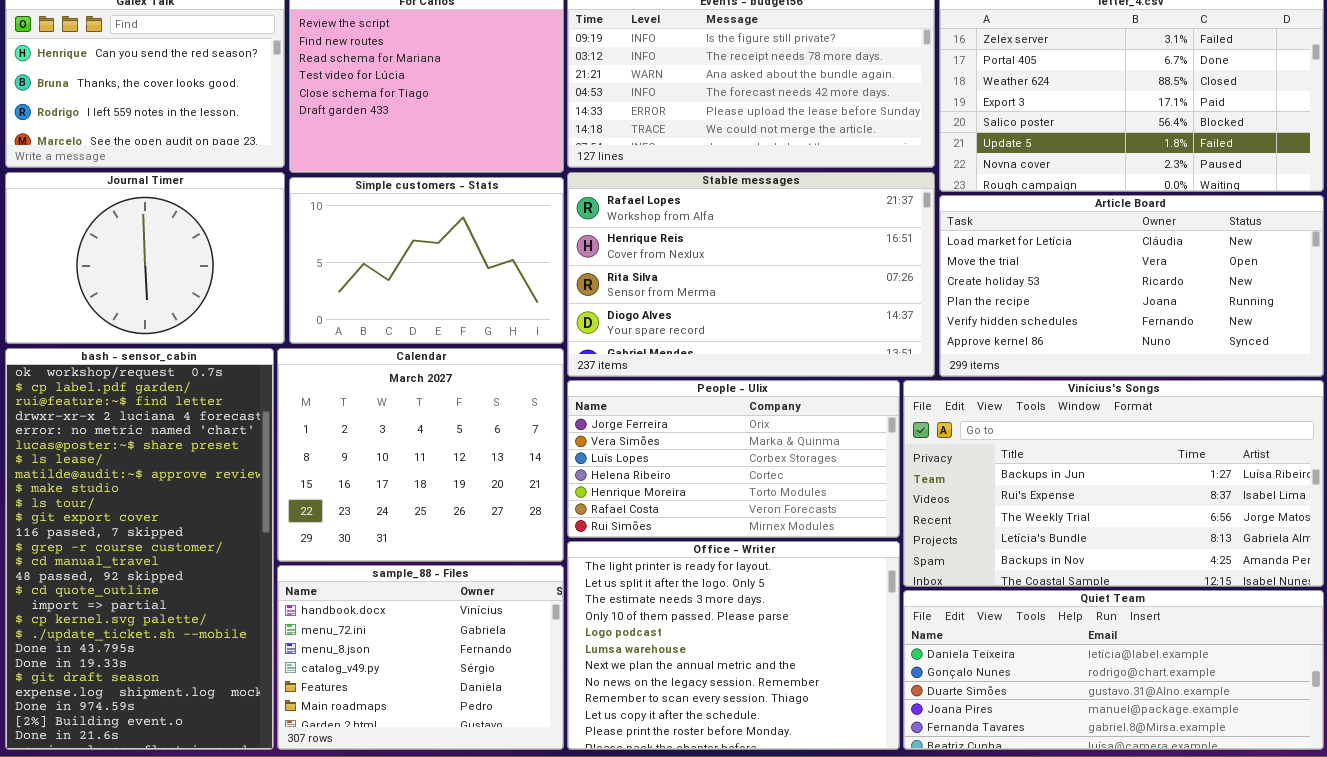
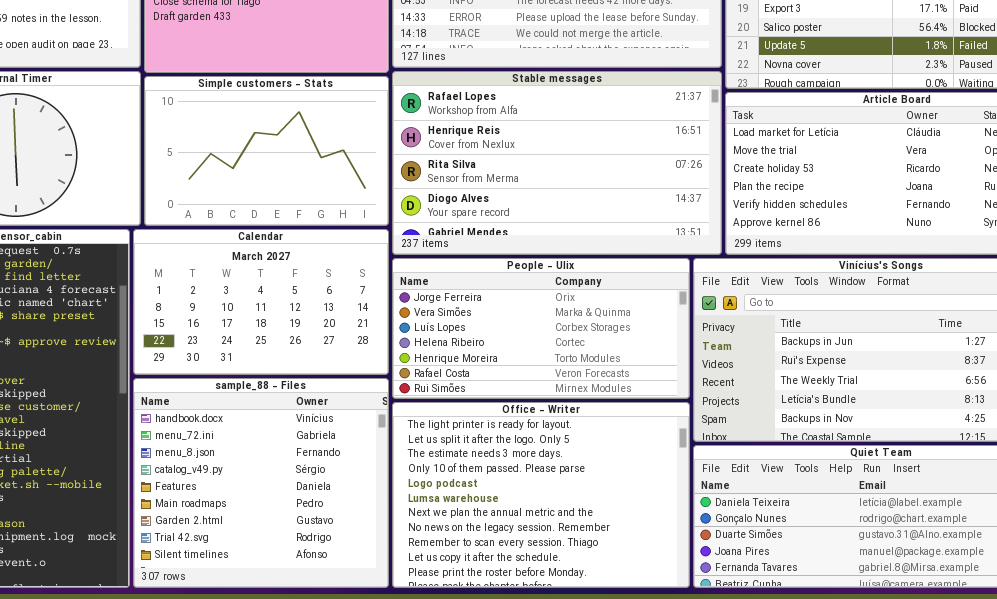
Calendar: [277,348,564,562] -> [133,229,389,375], resized
sample_88 - Files: [277,565,564,750] -> [133,378,389,588], resized

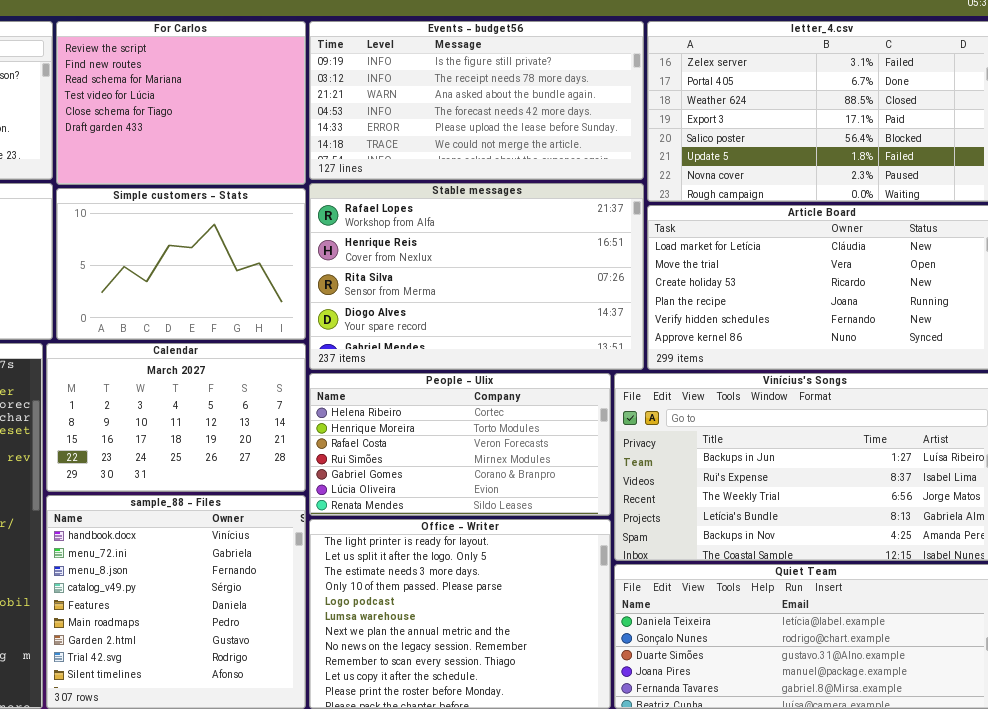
People - Ulix: [392,258,690,399] -> [309,373,611,516], scrolled down 3 rows

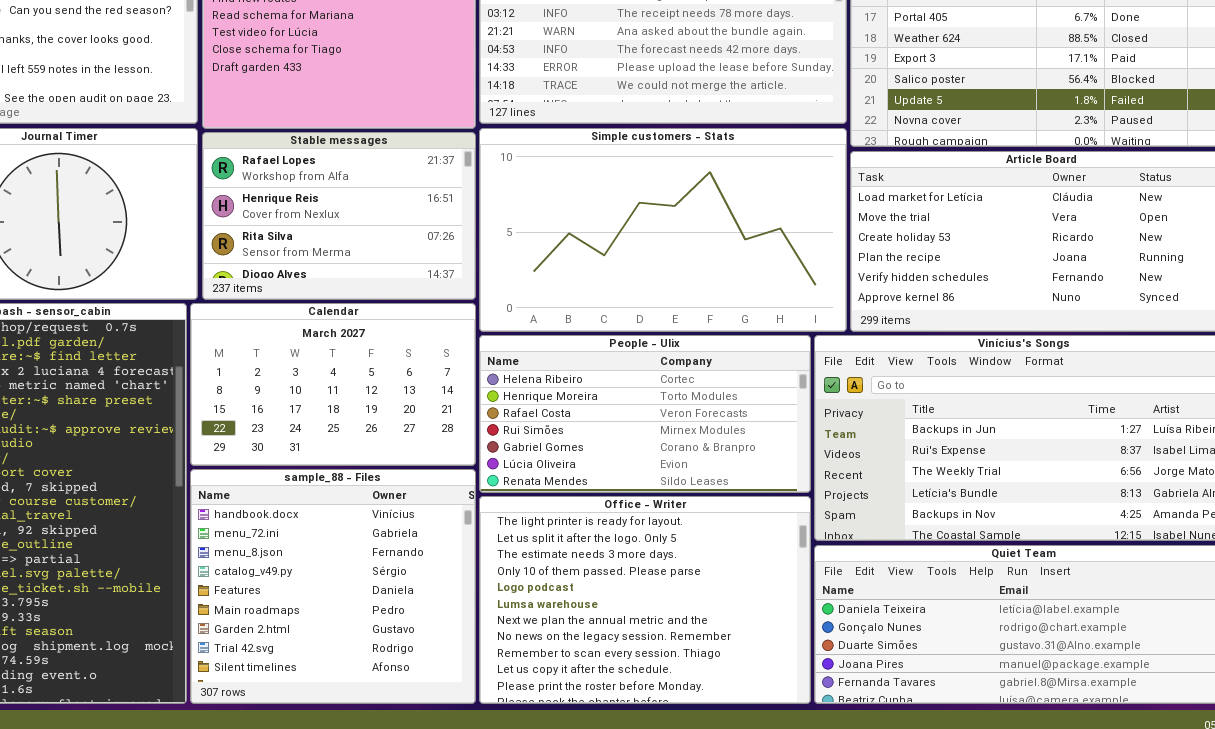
Stable messages: [309,183,644,370] -> [202,132,476,300], moved, resized
Simple customers - Stats: [56,188,306,340] -> [479,128,847,332], moved, resized

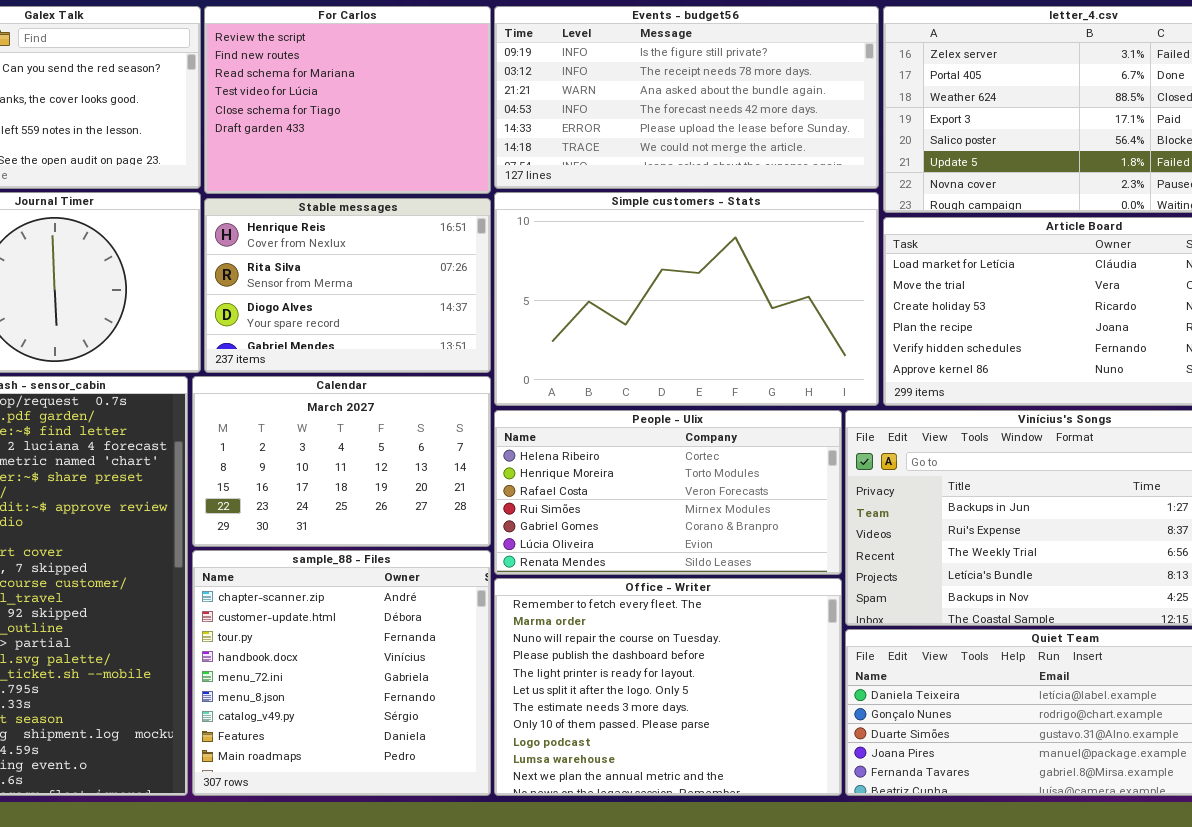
Stable messages: [202,132,476,300] -> [204,198,491,373], scrolled down 1 row
sample_88 - Files: [190,469,476,704] -> [192,550,491,796], scrolled up 3 rows
Office - Writer: [479,496,811,704] -> [494,578,842,796], scrolled up 4 rows

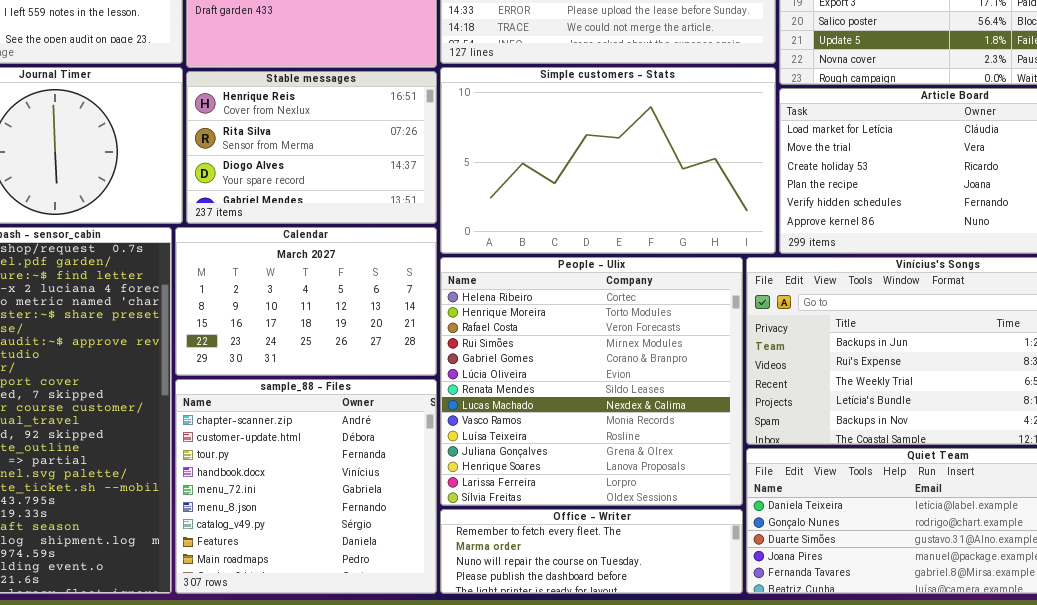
People - Ulix: [494,410,842,575] -> [440,257,743,506], resized
Office - Writer: [494,578,842,796] -> [440,509,743,594], resized

